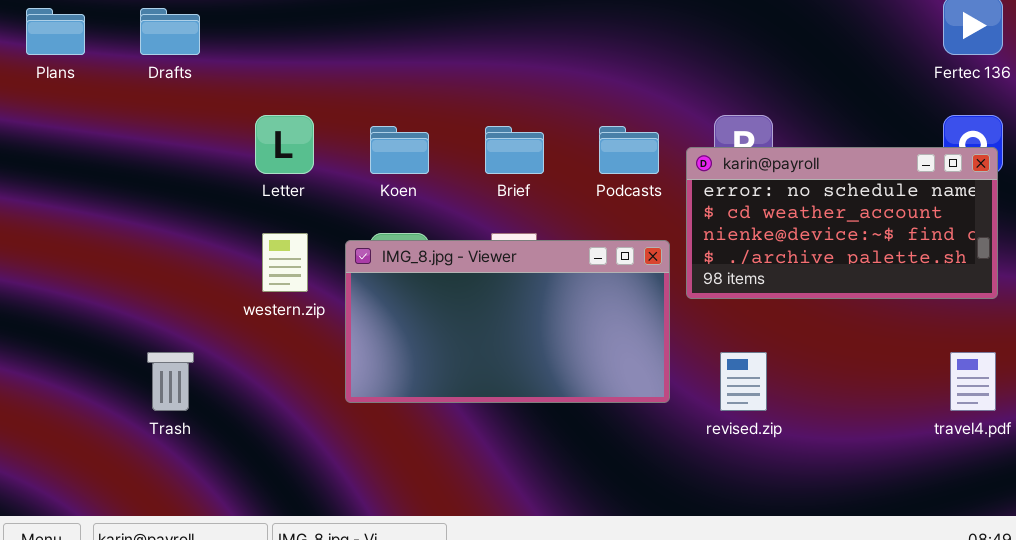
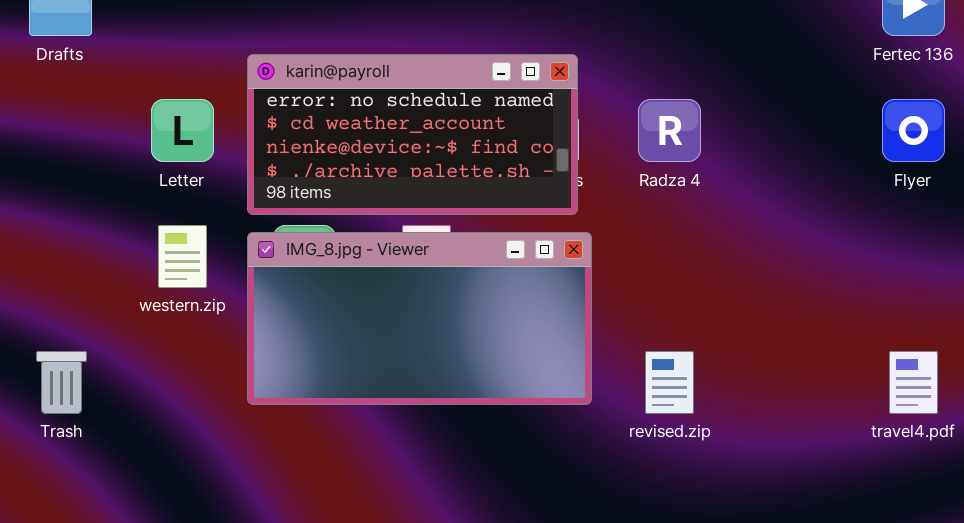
karin@payroll: [686,147,998,299] -> [247,54,578,215], moved

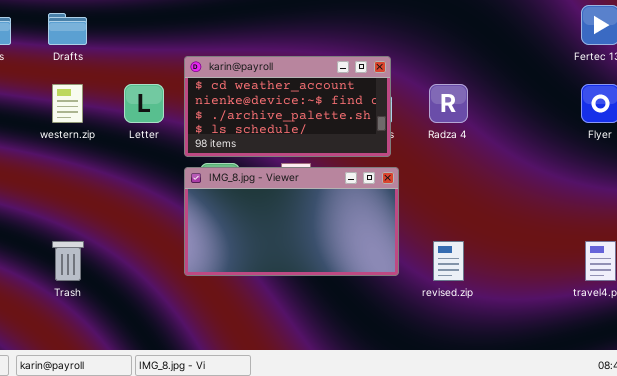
karin@payroll: [247,54,578,215] -> [184,56,391,157], scrolled down 1 row
western.zip: [158,225,207,288] -> [52,84,83,123], moved

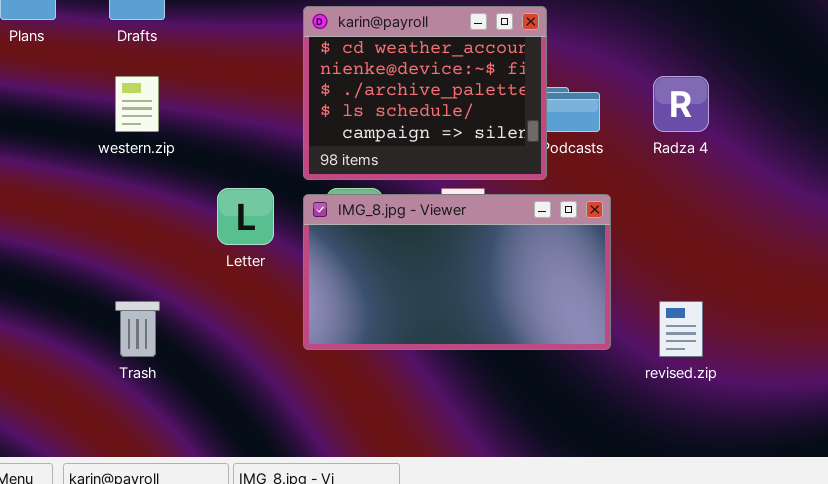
karin@payroll: [184,56,391,157] -> [303,6,547,180], resized
Letter: [124,84,164,123] -> [217,188,274,245], moved

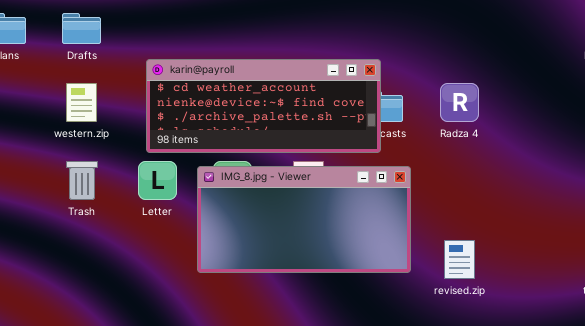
karin@payroll: [303,6,547,180] -> [146,59,381,153], moved, resized
Trash: [115,301,160,357] -> [66,161,98,200], moved

